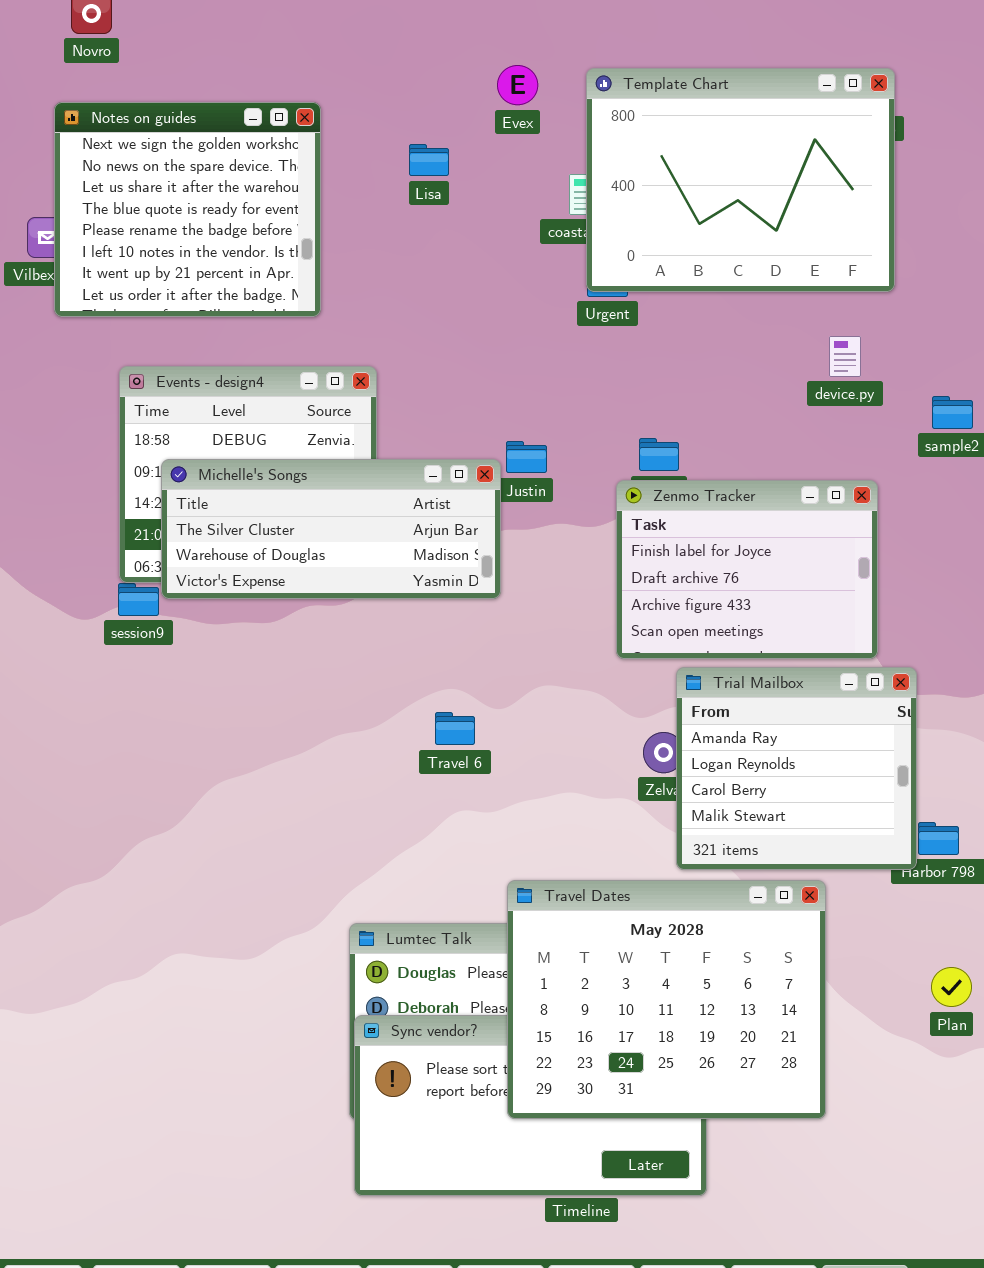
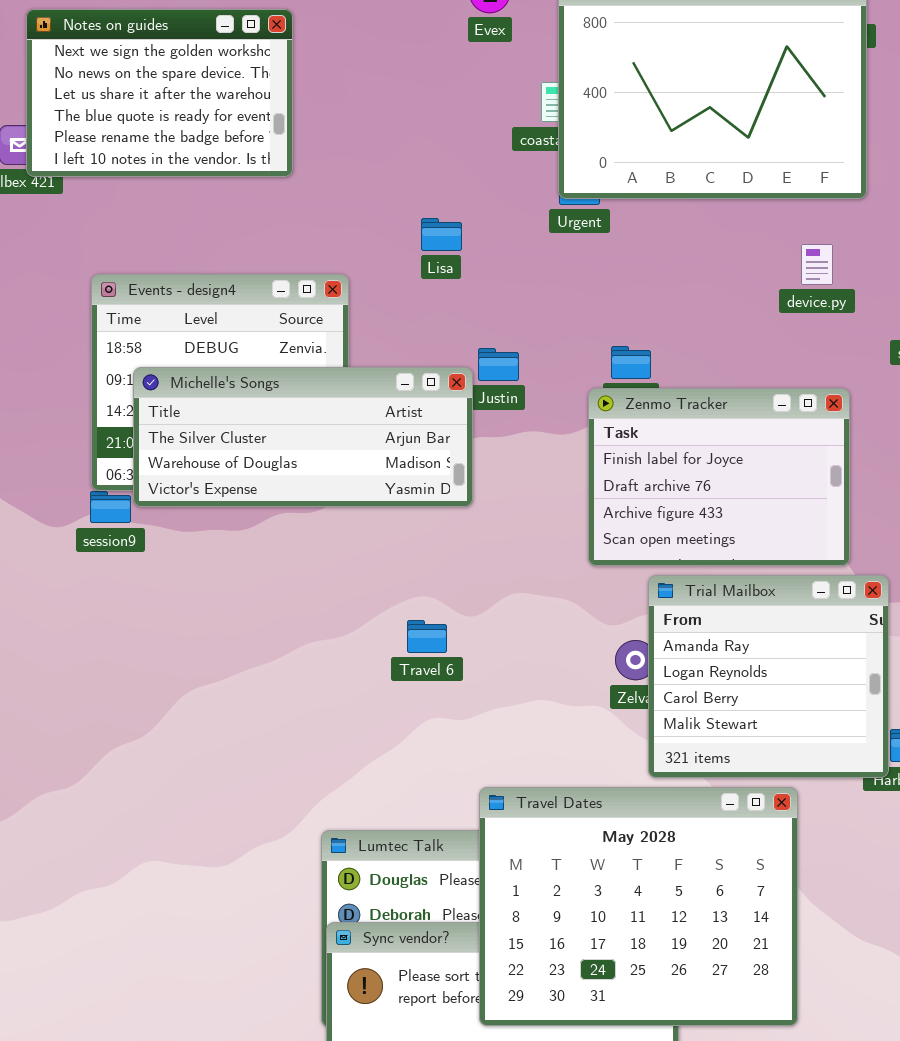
Notes on guides: [54,102,321,317] -> [26,9,293,177], resized
Lisa: [409,144,449,176] -> [421,218,462,251], moved

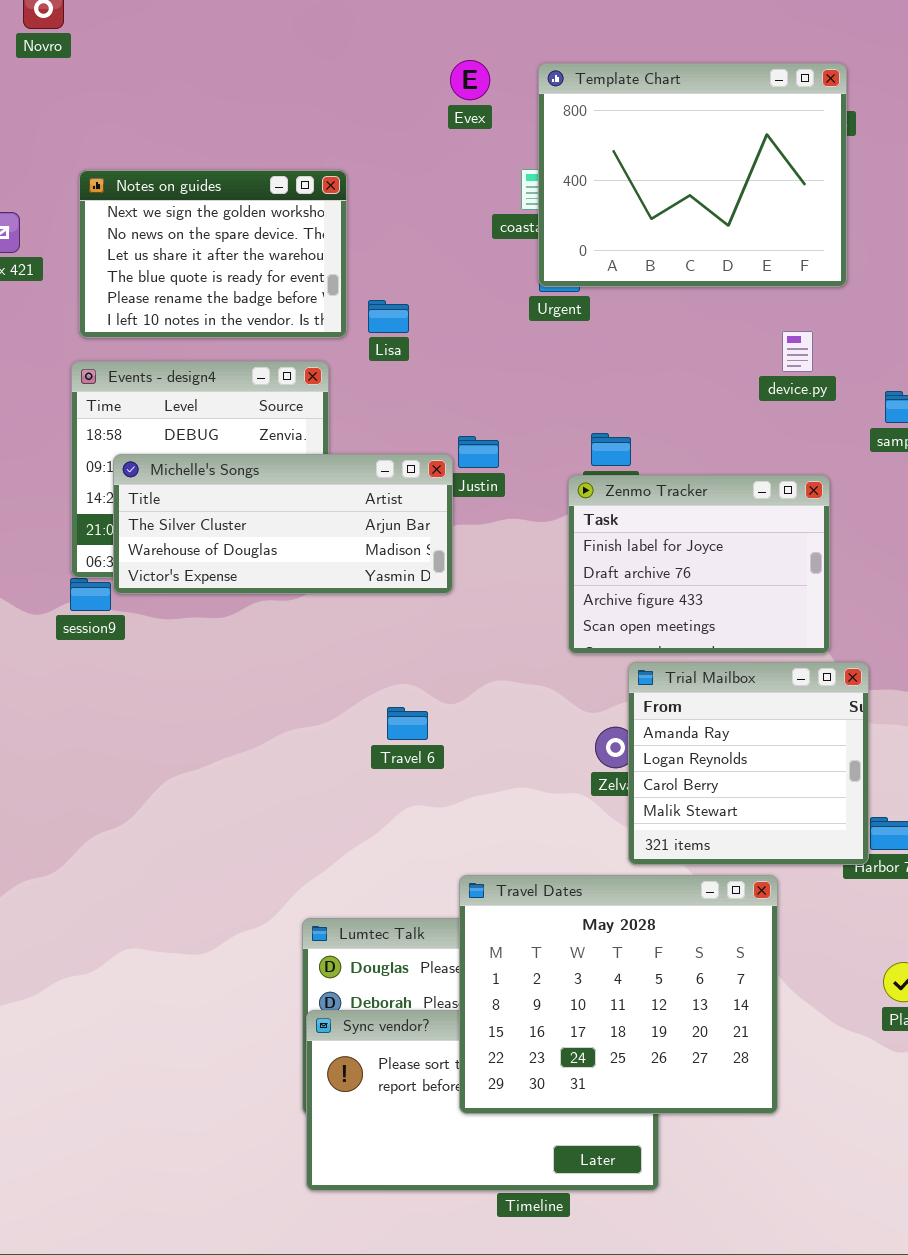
Notes on guides: [26,9,293,177] -> [79,170,347,338], moved
Lisa: [421,218,462,251] -> [368,300,409,333], moved

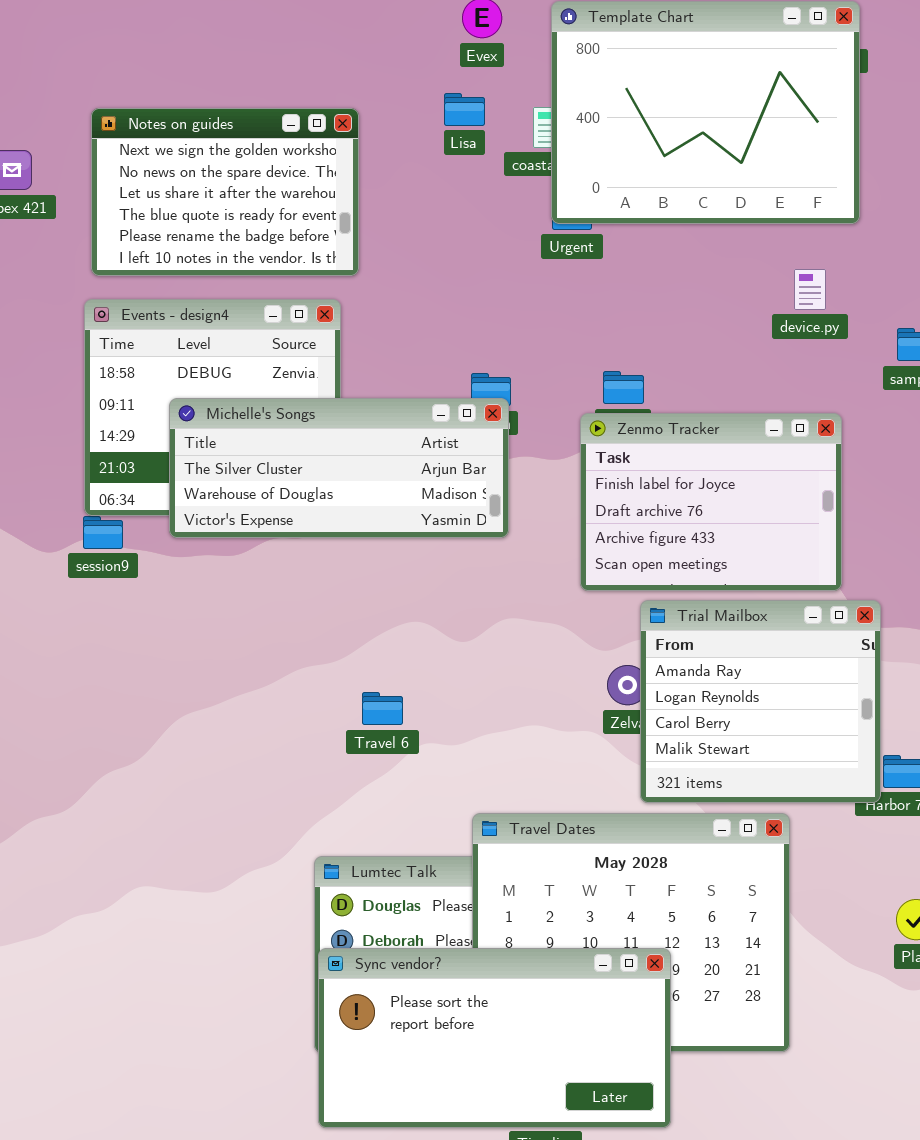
Lisa: [368,300,409,333] -> [444,93,485,126], moved
Michelle's Songs: [113,454,453,594] -> [169,398,509,538], moved
Travel 6: [387,707,428,740] -> [362,692,403,725], moved
Sync vendor?: [306,1010,659,1191] -> [318,948,671,1128], raised

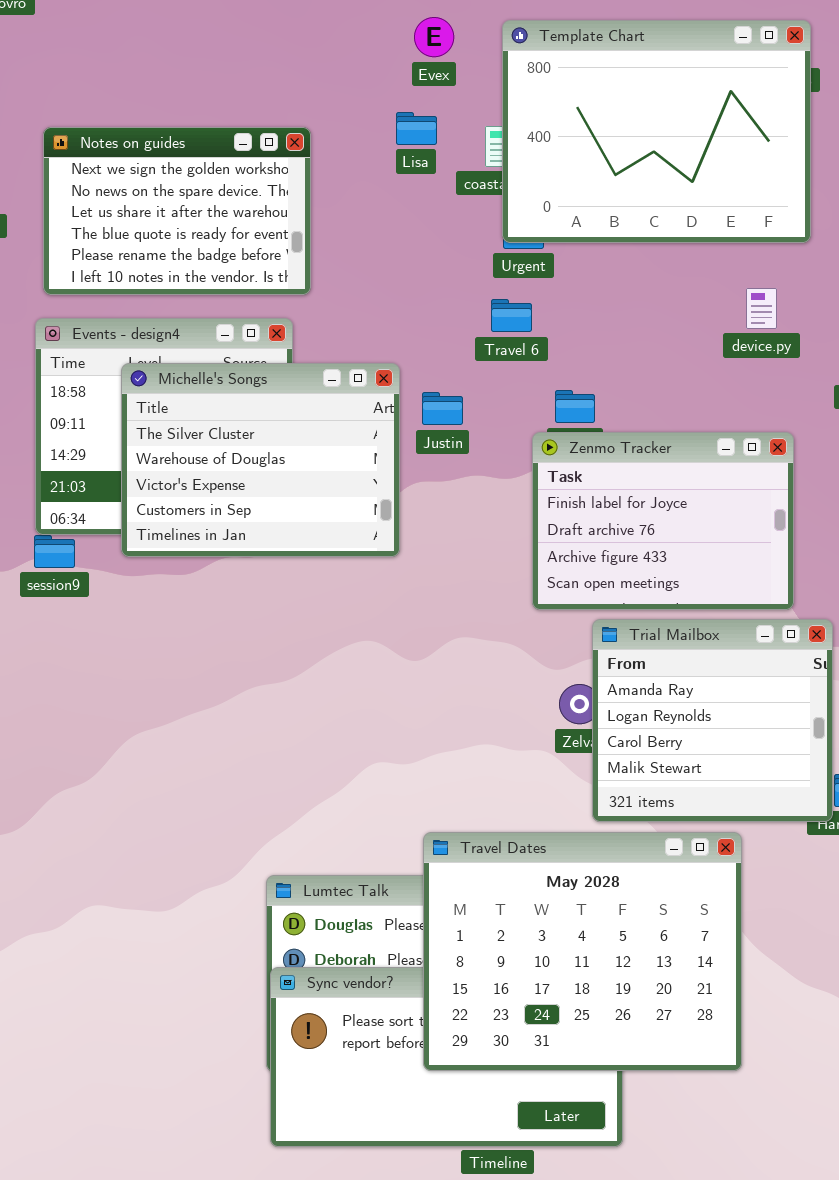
Michelle's Songs: [169,398,509,538] -> [121,363,400,557], resized
Travel 6: [362,692,403,725] -> [491,299,532,332], moved
Travel Dates: [472,813,790,1052] -> [423,832,742,1071], raised

